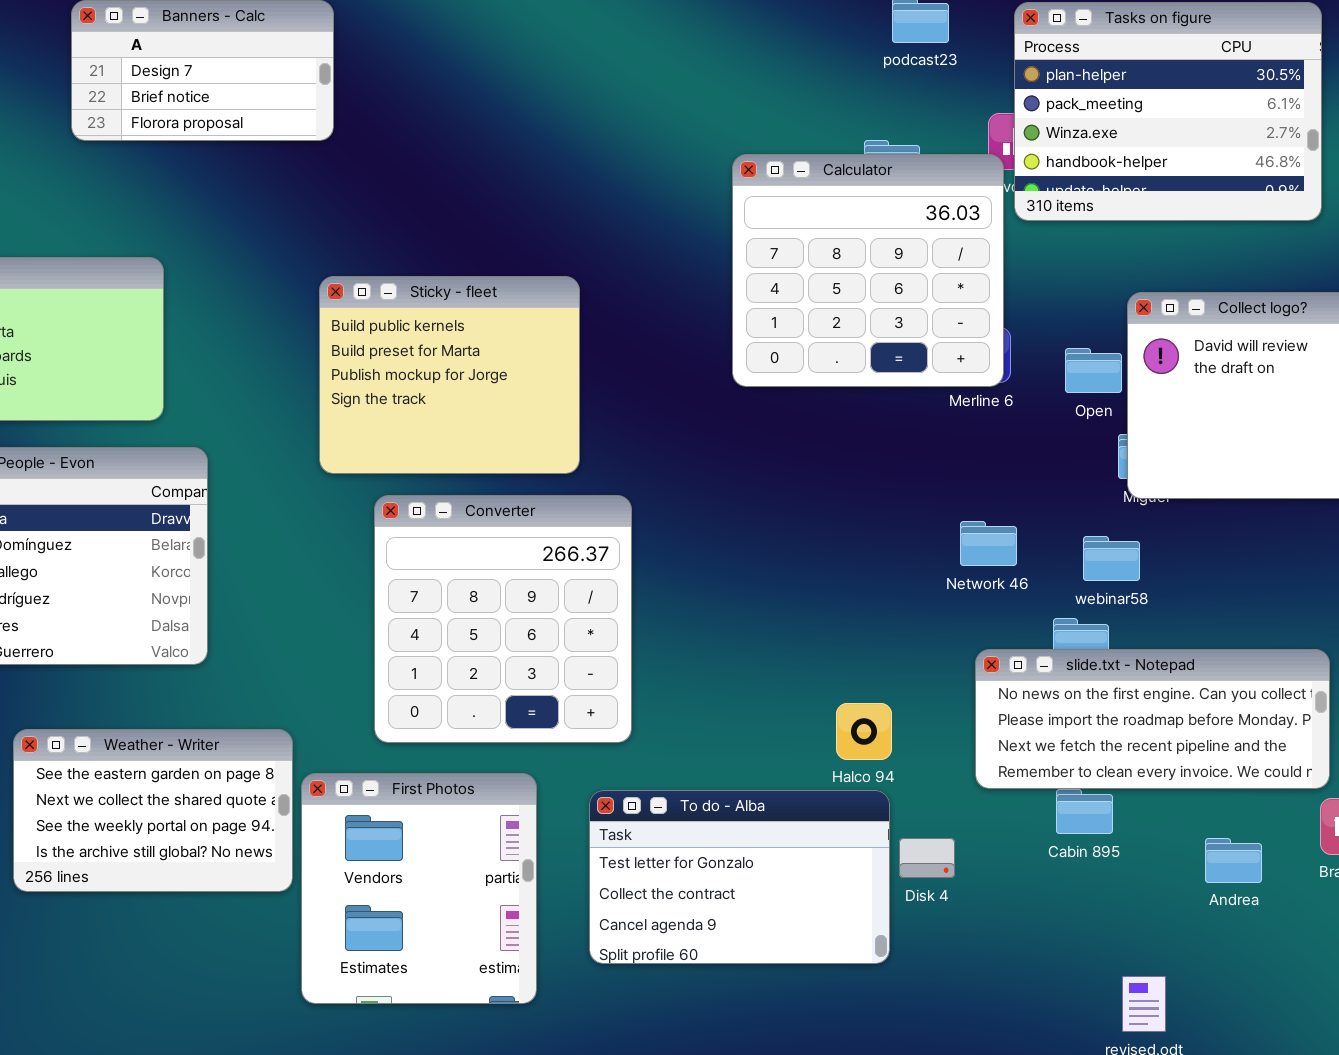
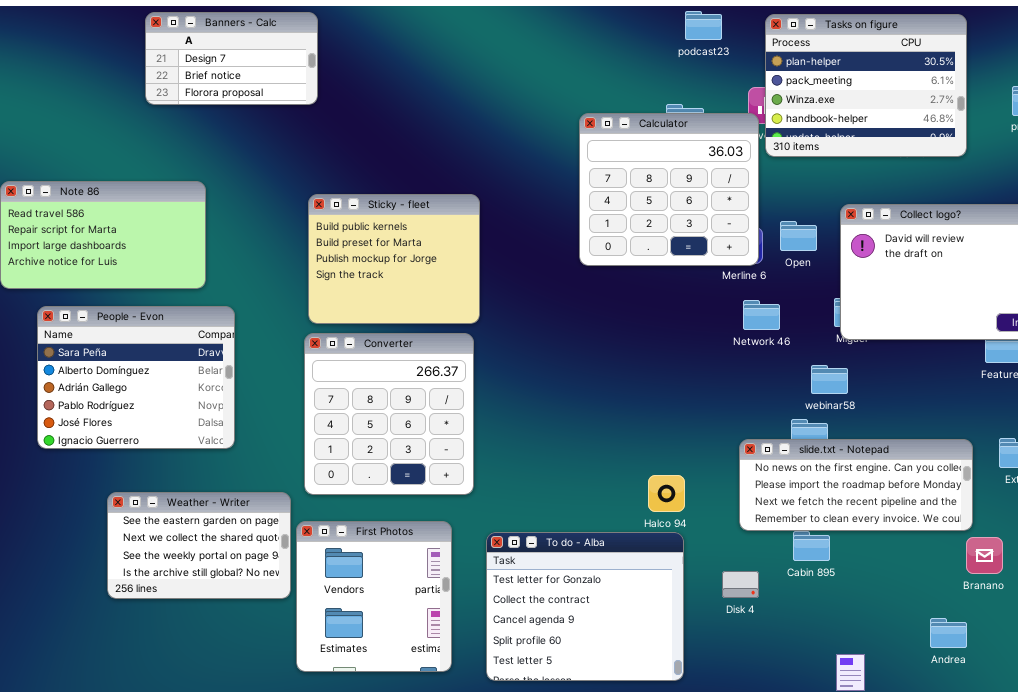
Open: [1065,348,1122,393] -> [780,221,817,251], moved
Converter: [374,495,632,743] -> [304,333,474,495], moved
Network 46: [960,521,1017,566] -> [743,300,780,330], moved
To do - Alba: [589,790,890,964] -> [486,532,684,681], resized
Disk 4: [899,838,955,878] -> [722,571,759,598], moved
Andrea: [1205,838,1262,883] -> [930,618,967,648], moved

